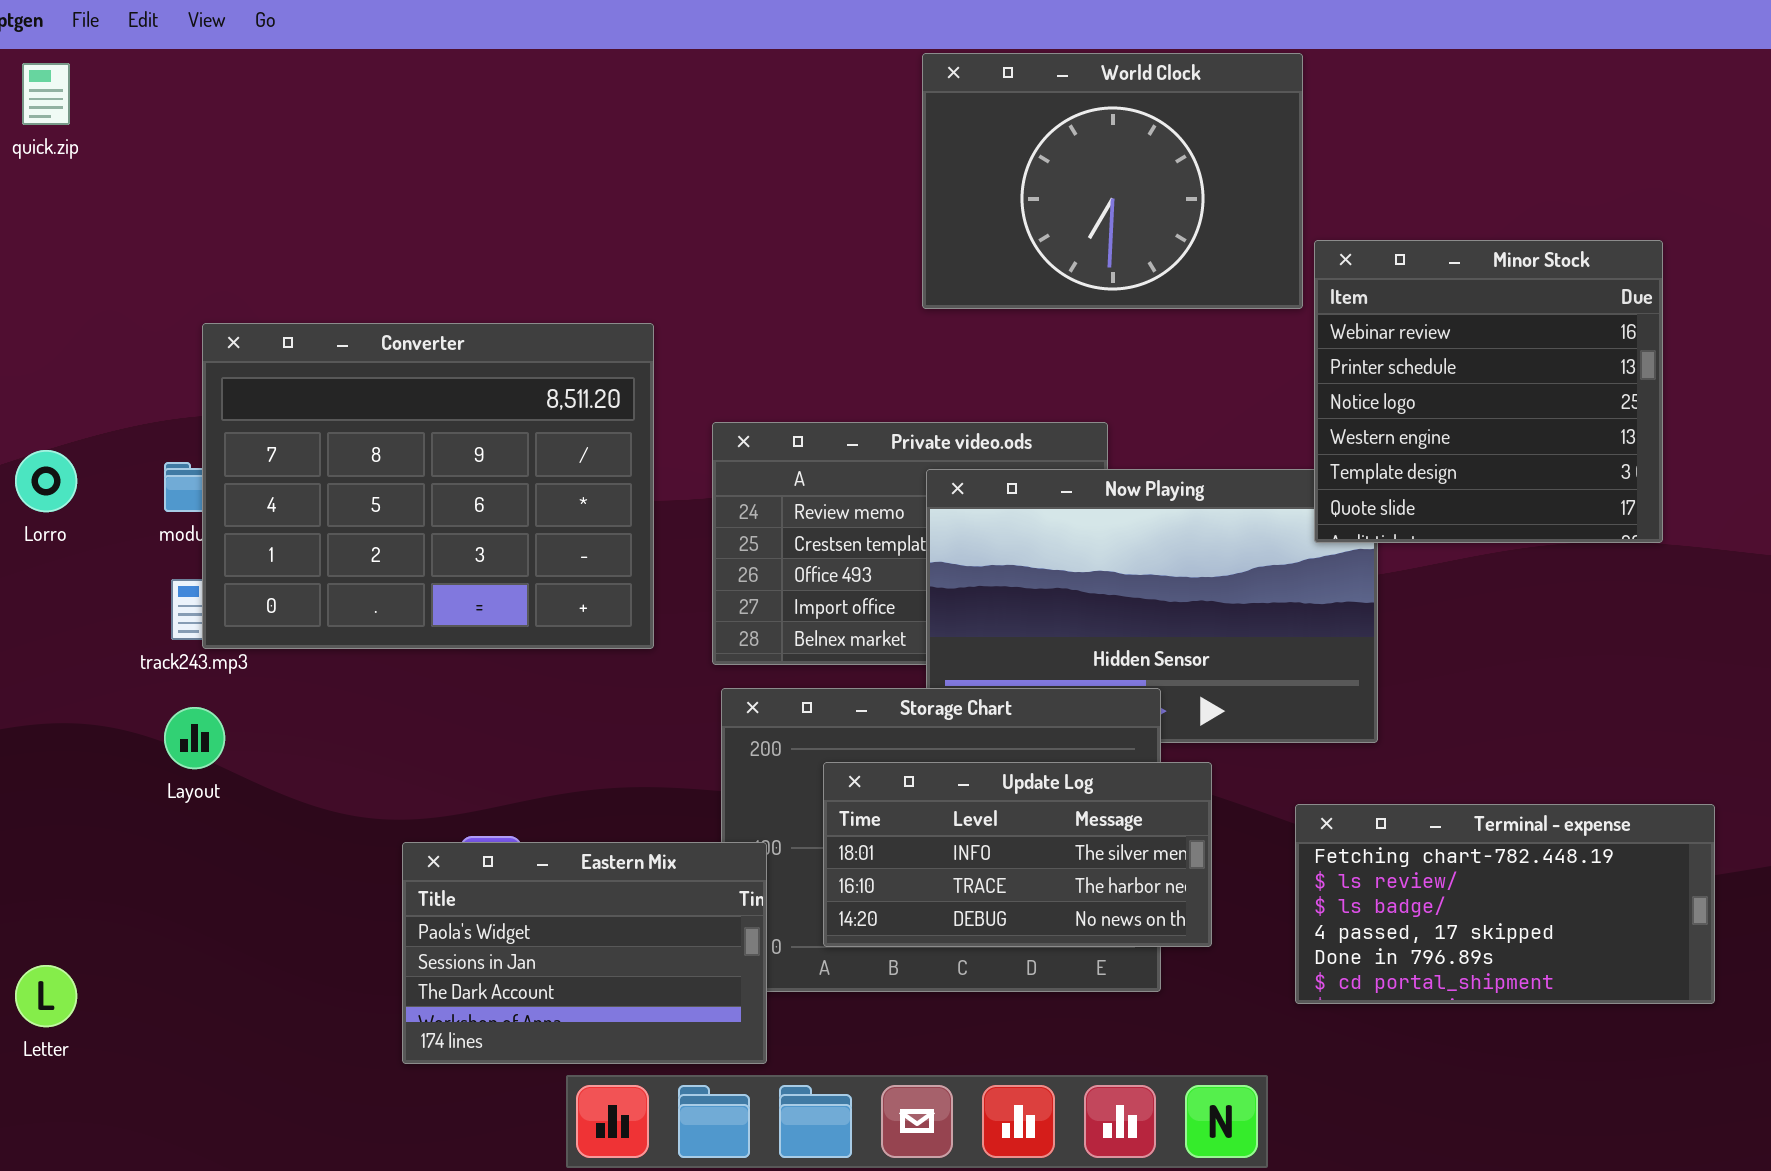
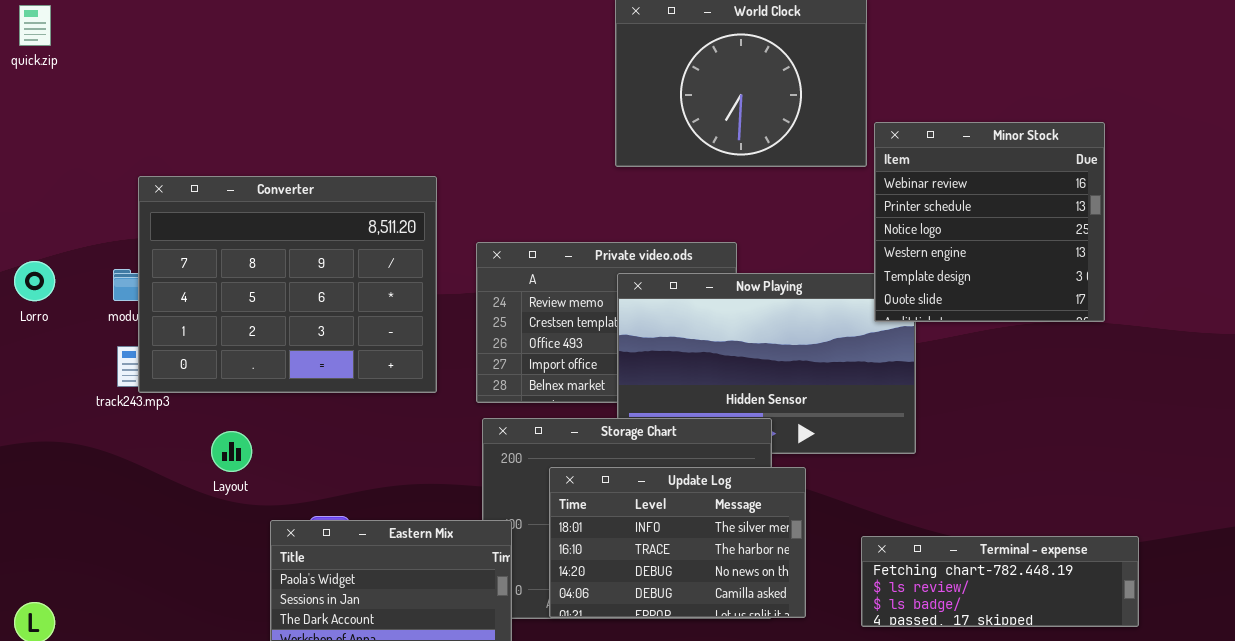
Layout: [164,707,225,769] -> [211,431,252,472], moved
Update Log: [823,762,1212,947] -> [549,467,806,618], resized
Terminal - expense: [1295,804,1715,1004] -> [861,536,1139,627], resized

